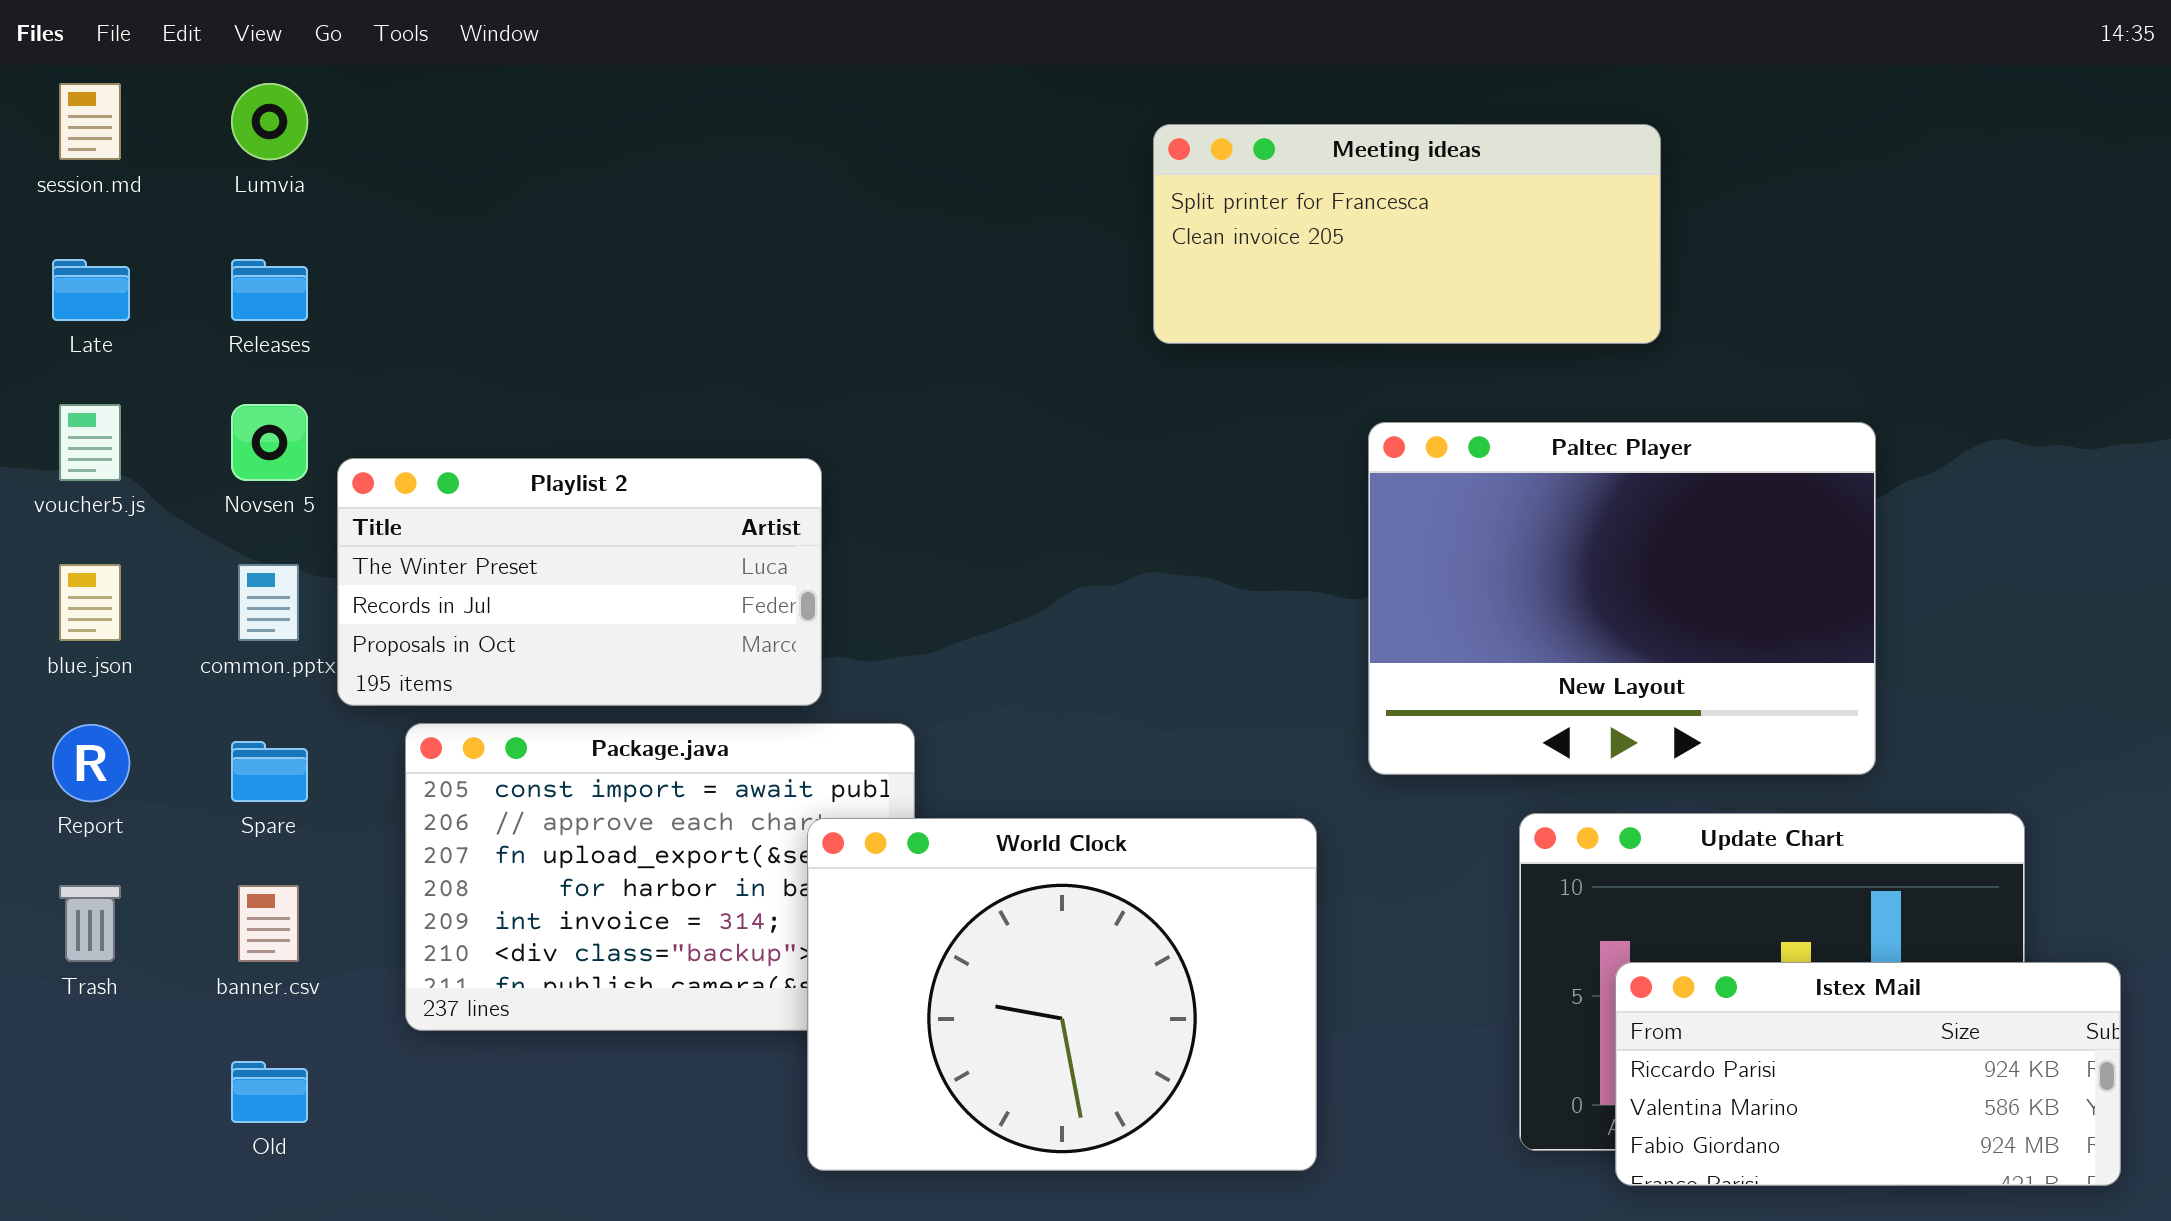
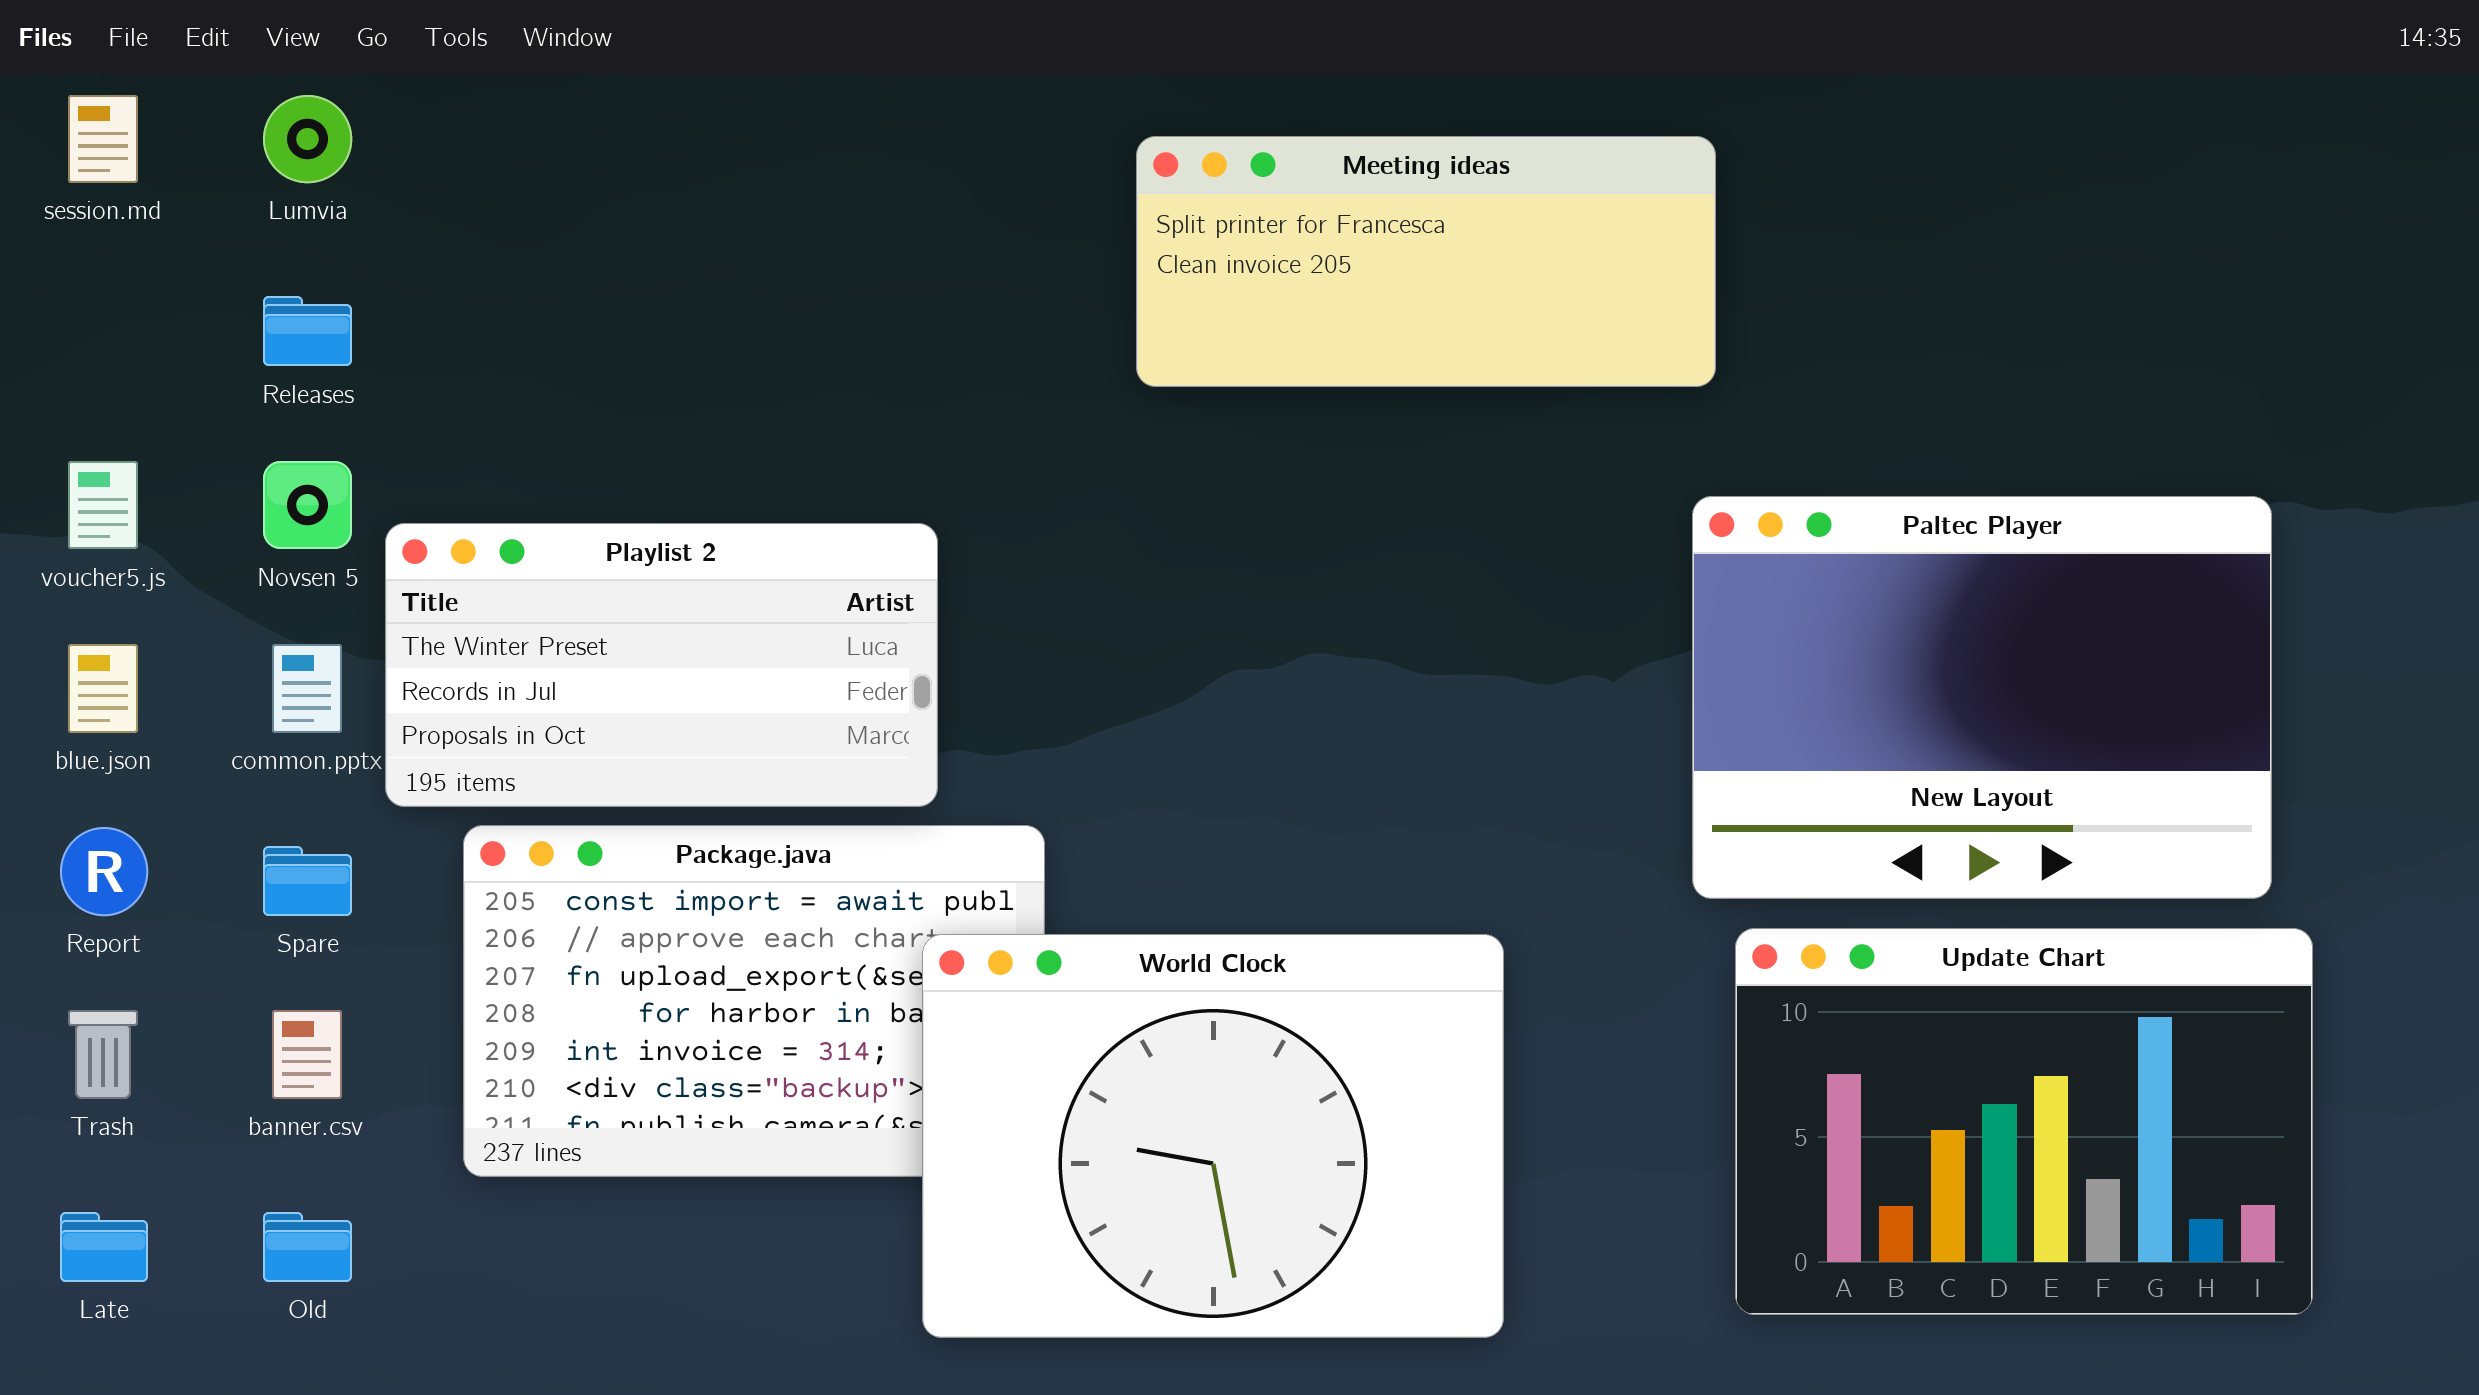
Meeting ideas: [1153,124,1661,344] -> [1136,136,1716,387], moved
Late: [52,259,130,321] -> [60,1212,148,1282], moved
Paltec Player: [1368,422,1876,775] -> [1692,496,2272,899], moved
Istex Mail: [1615,962,2121,1186] -> none, closed

